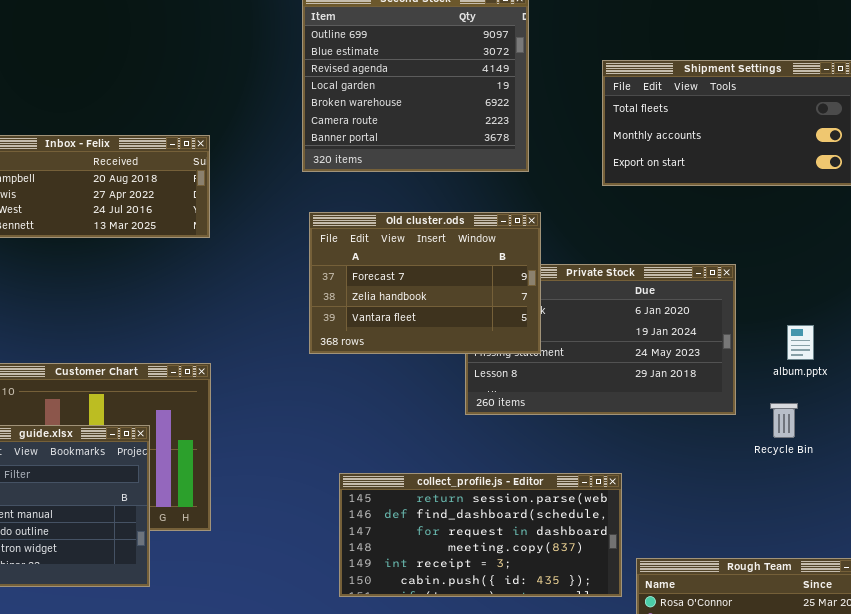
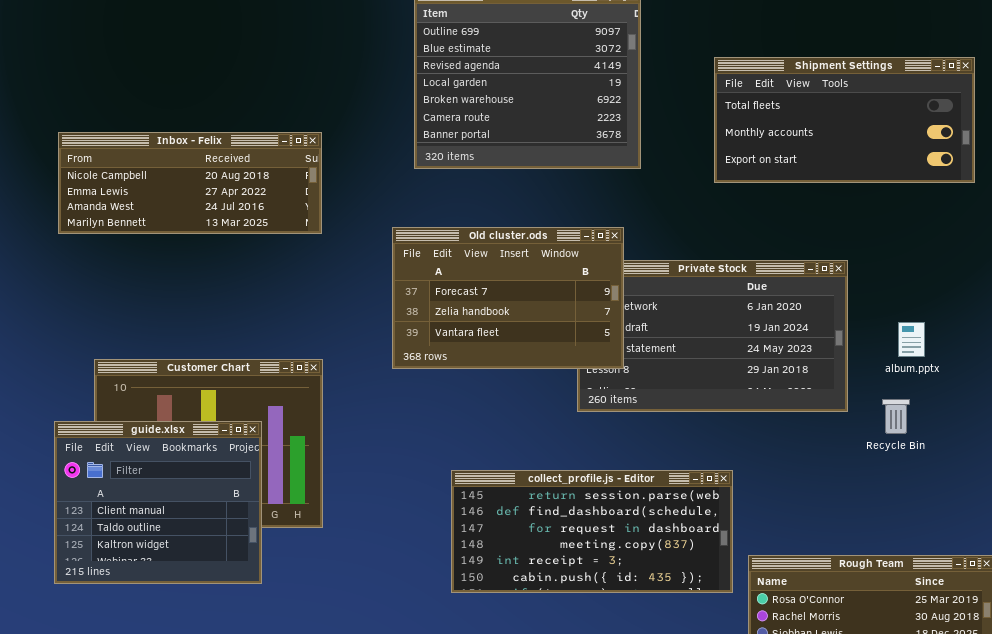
Old cluster.ods: [309,212,541,354] -> [392,227,624,369], moved

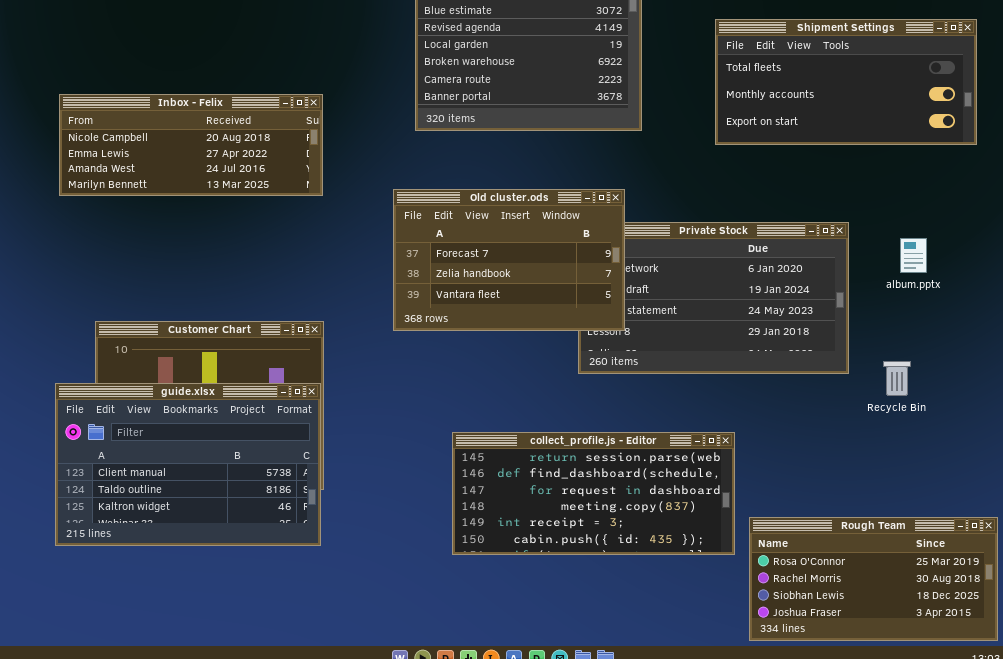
album.pptx: [898,322,925,357] -> [900,238,927,273], moved
guide.xlsx: [54,421,262,584] -> [55,383,321,546], resized

